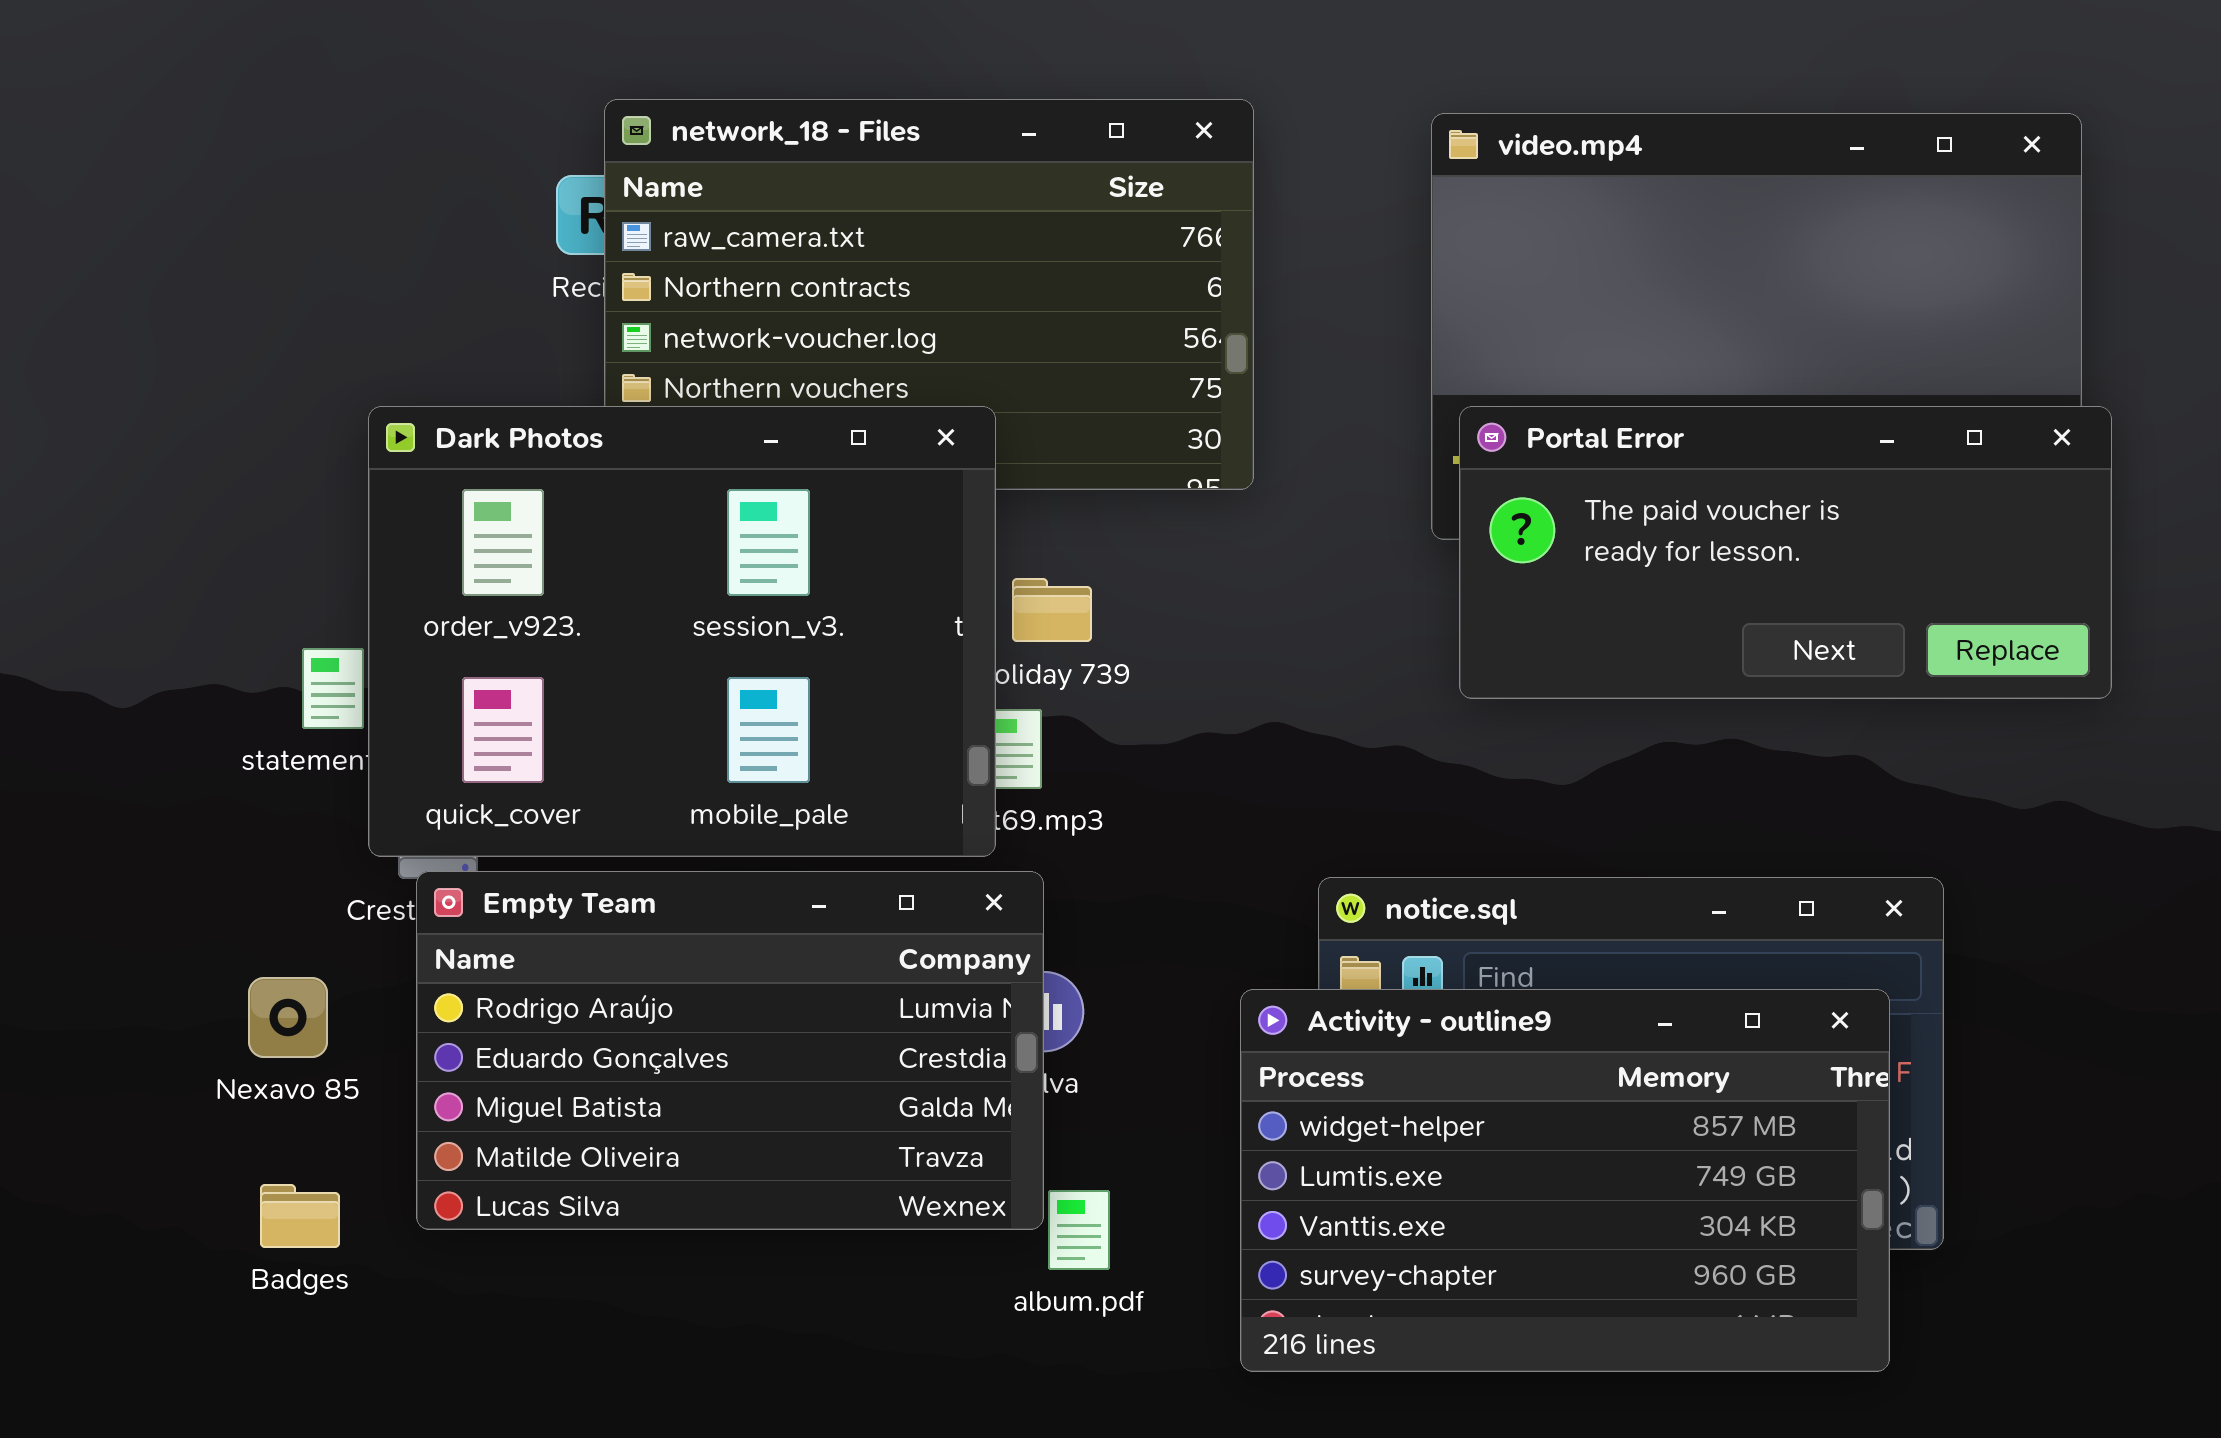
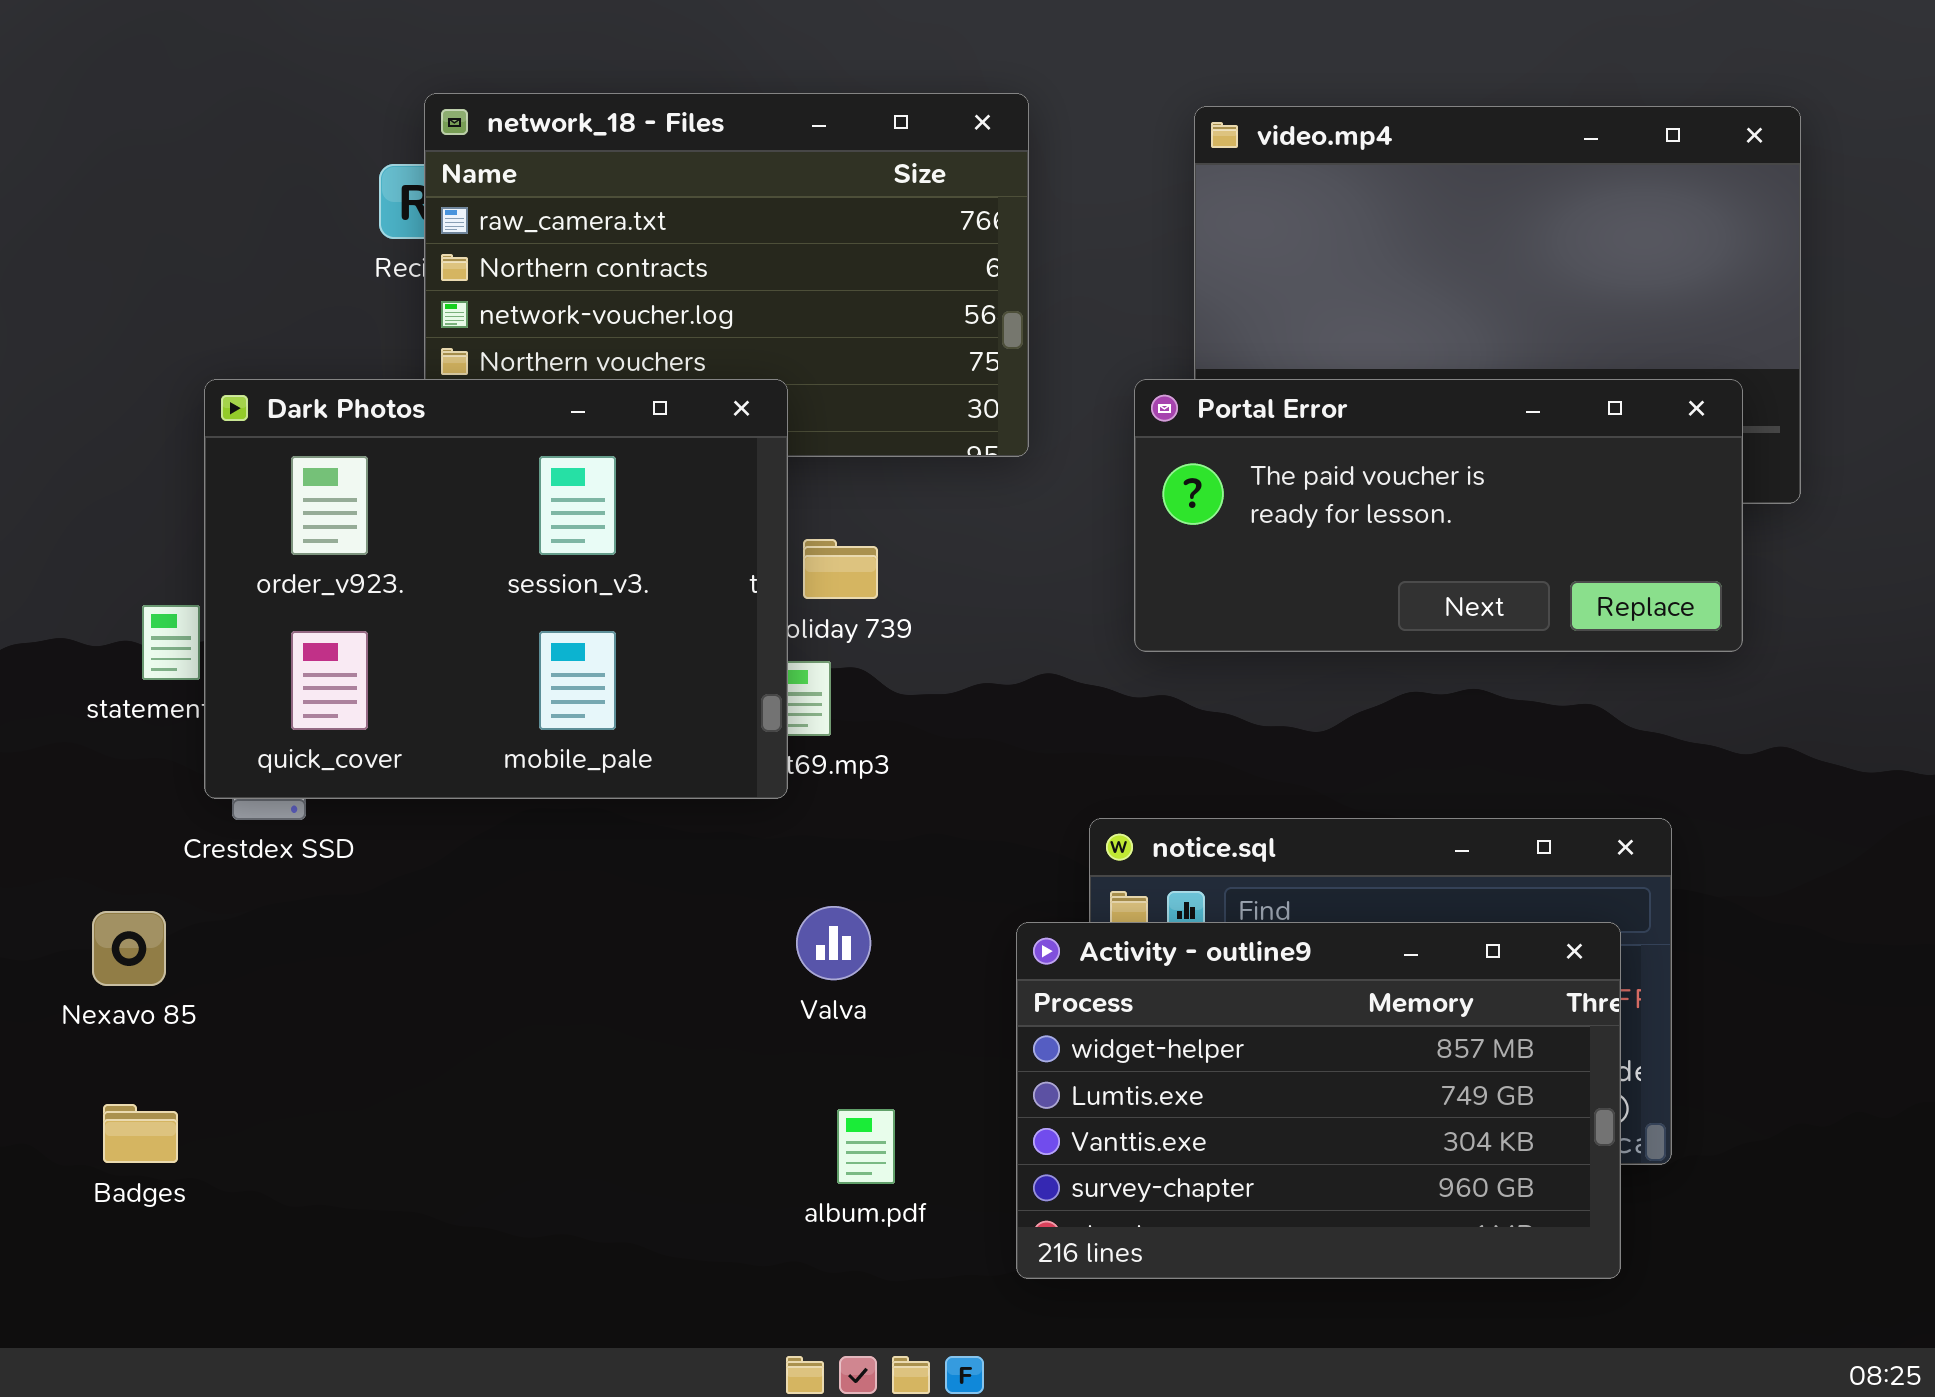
Portal Error: [1459,406,2112,699] -> [1134,379,1743,652], moved
Empty Team: [416,871,1044,1230] -> none, closed

